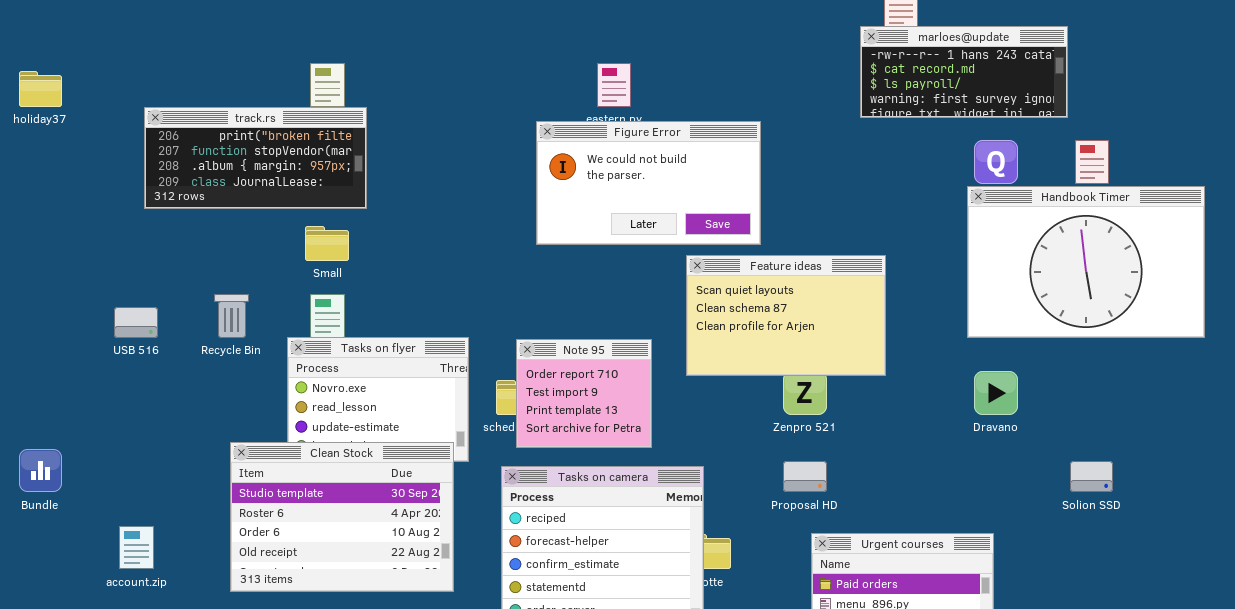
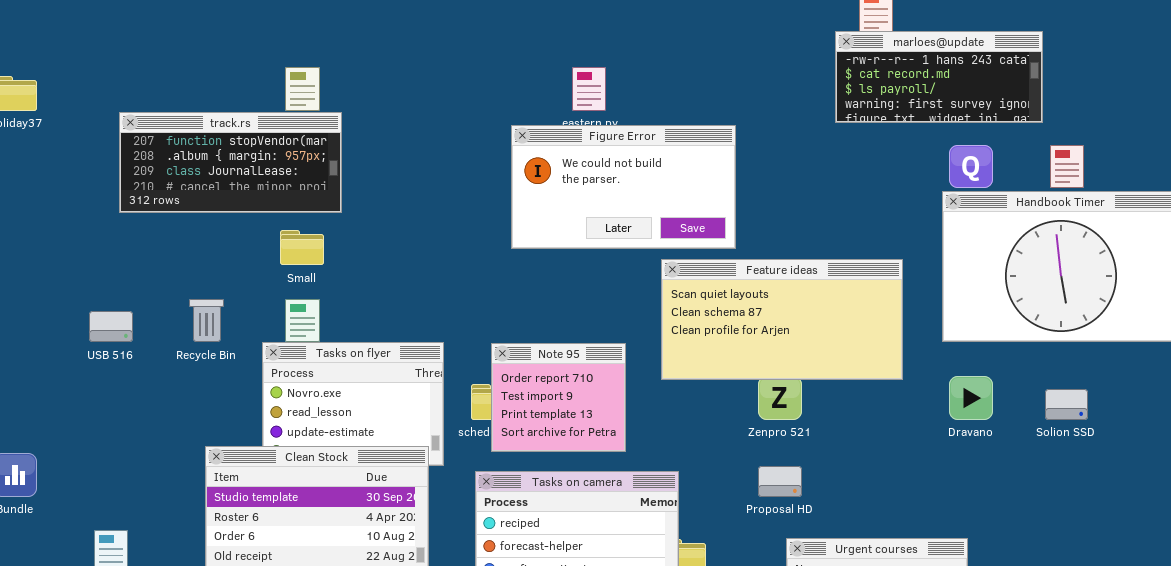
track.rs: [144,107,367,209] -> [119,112,342,213], scrolled down 1 row
Feature ideas: [686,255,886,376] -> [661,259,903,380], resized
Solion SSD: [1070,461,1113,492] -> [1045,389,1088,420], moved

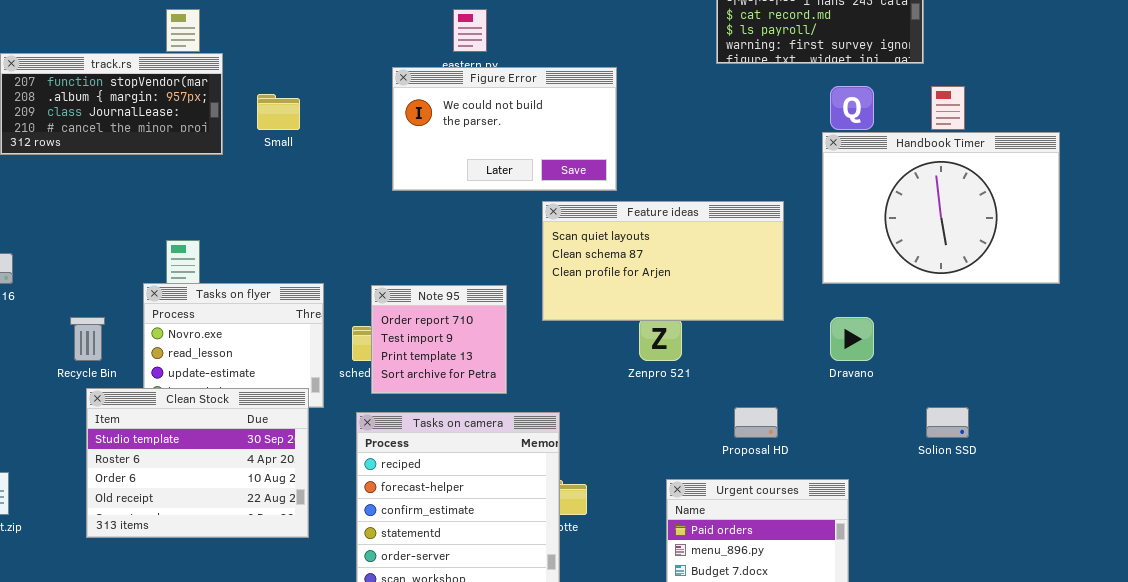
Small: [280,230,324,265] -> [257,94,300,130], moved
Recycle Bin: [189,299,224,342] -> [70,317,105,361], moved
Solion SSD: [1045,389,1088,420] -> [926,407,969,438], moved
Proposal HD: [758,466,802,497] -> [734,407,778,438], moved

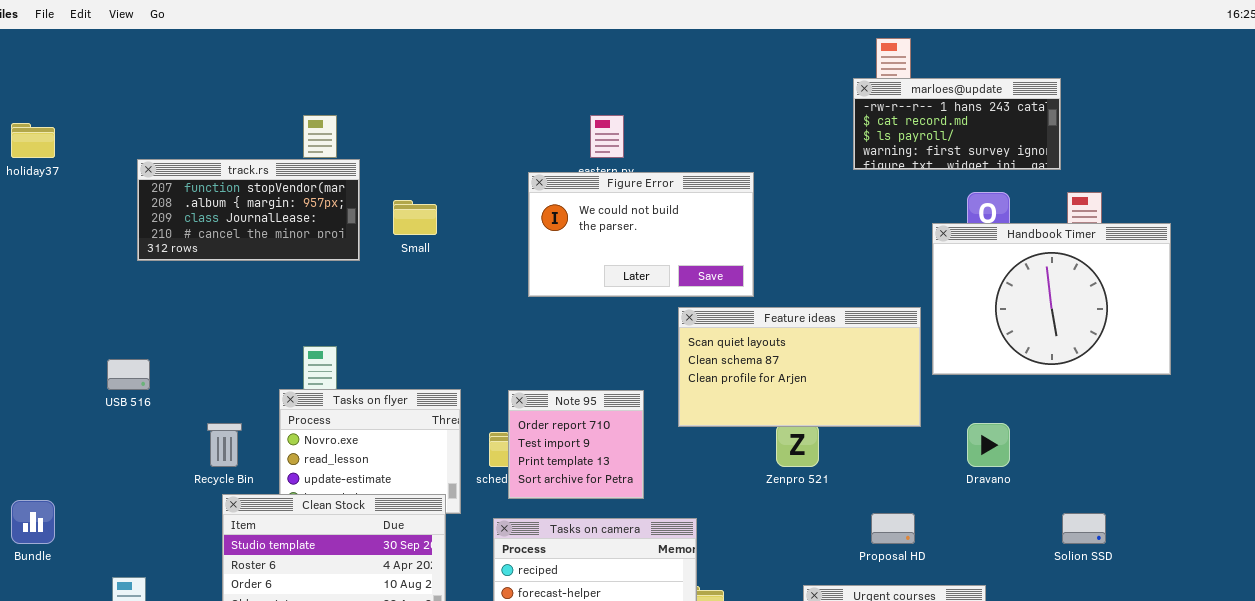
Handbook Timer: [822,132,1060,284] -> [932,223,1171,375], moved

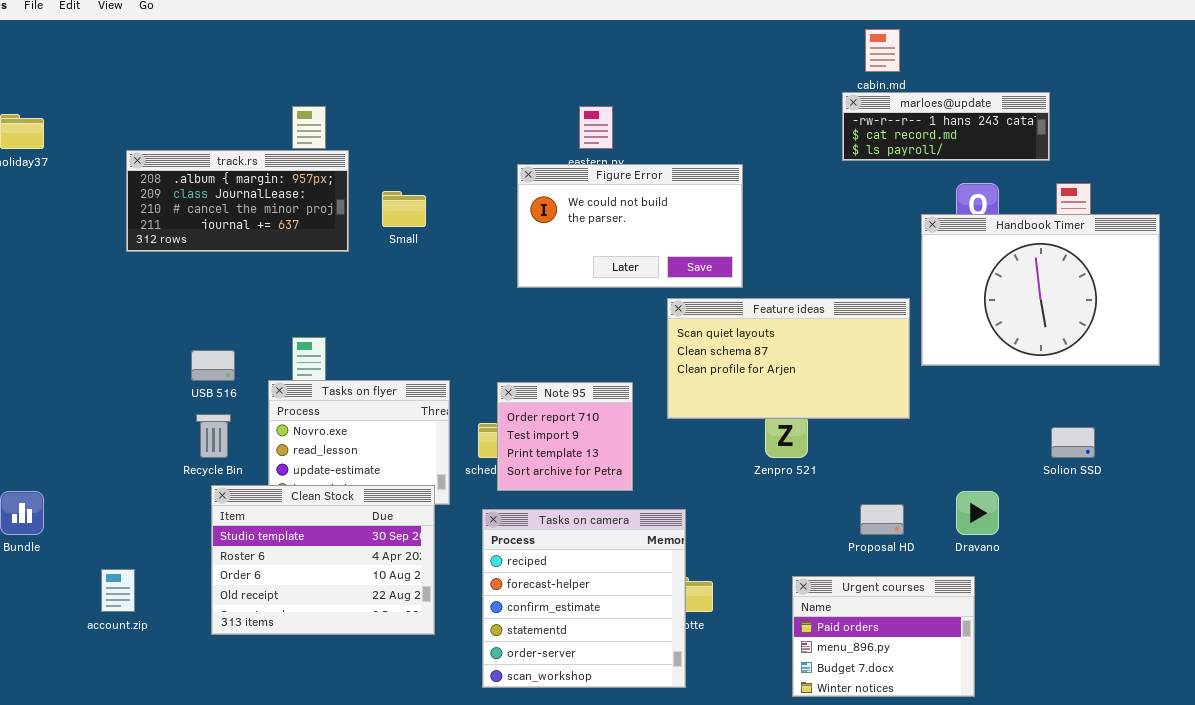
marloes@update: [853,78,1061,170] -> [842,92,1050,161], resized
track.rs: [137,159,360,261] -> [126,150,349,252], scrolled down 1 row
USB 516: [107,359,150,390] -> [191,350,235,381], moved
Dravano: [967,423,1010,467] -> [956,491,999,535], moved
Solion SSD: [1062,513,1106,544] -> [1051,427,1095,458], moved

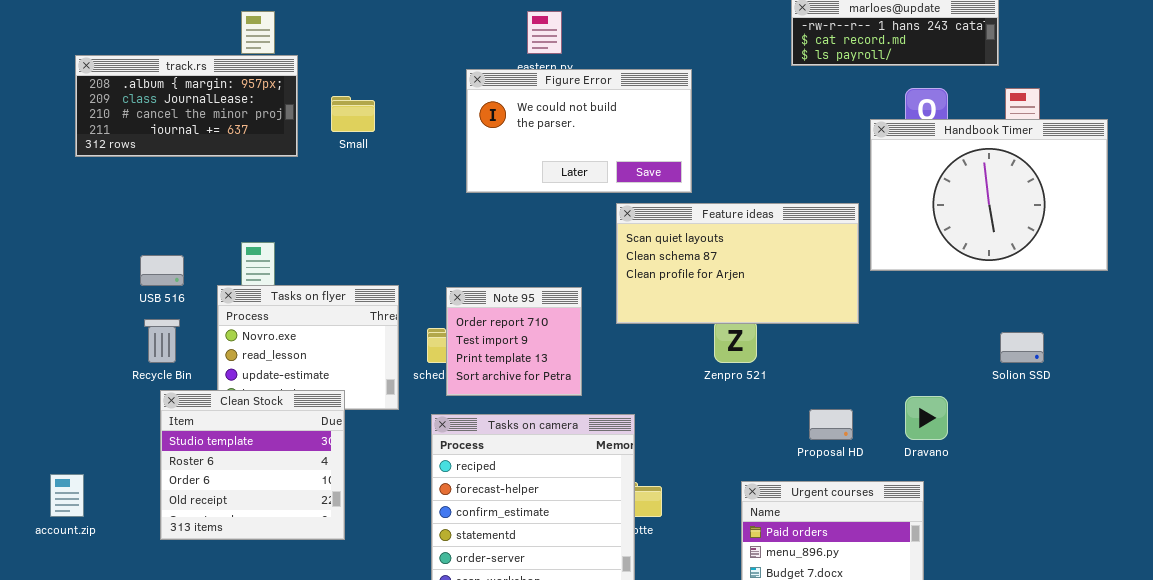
Clean Stock: [211,485,435,635] -> [160,390,345,540], resized

